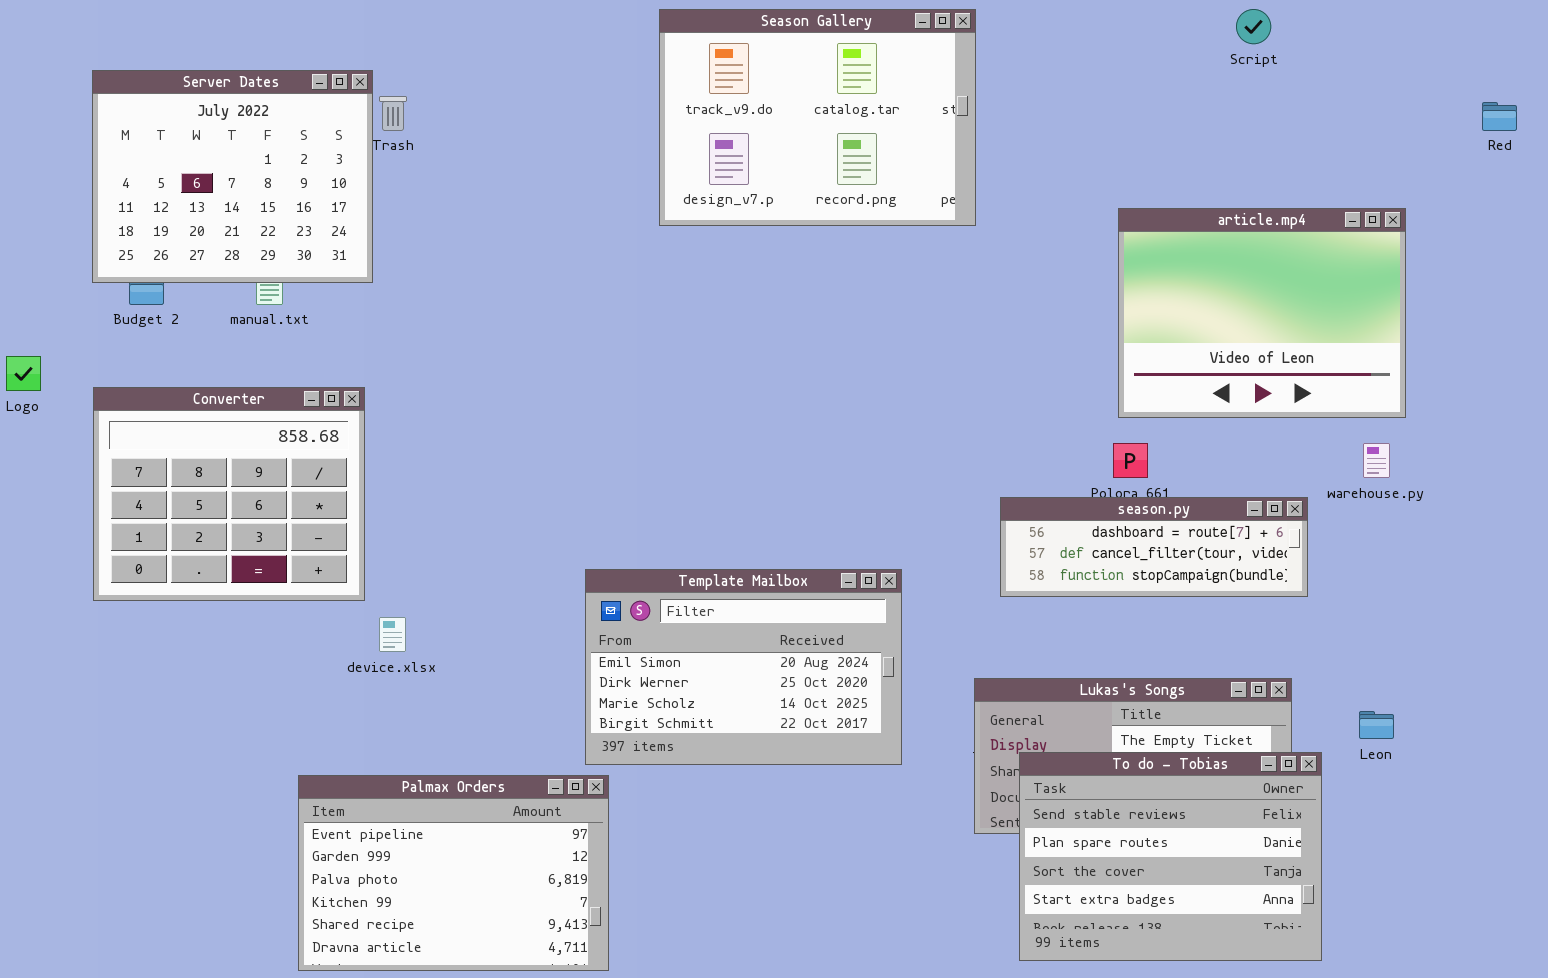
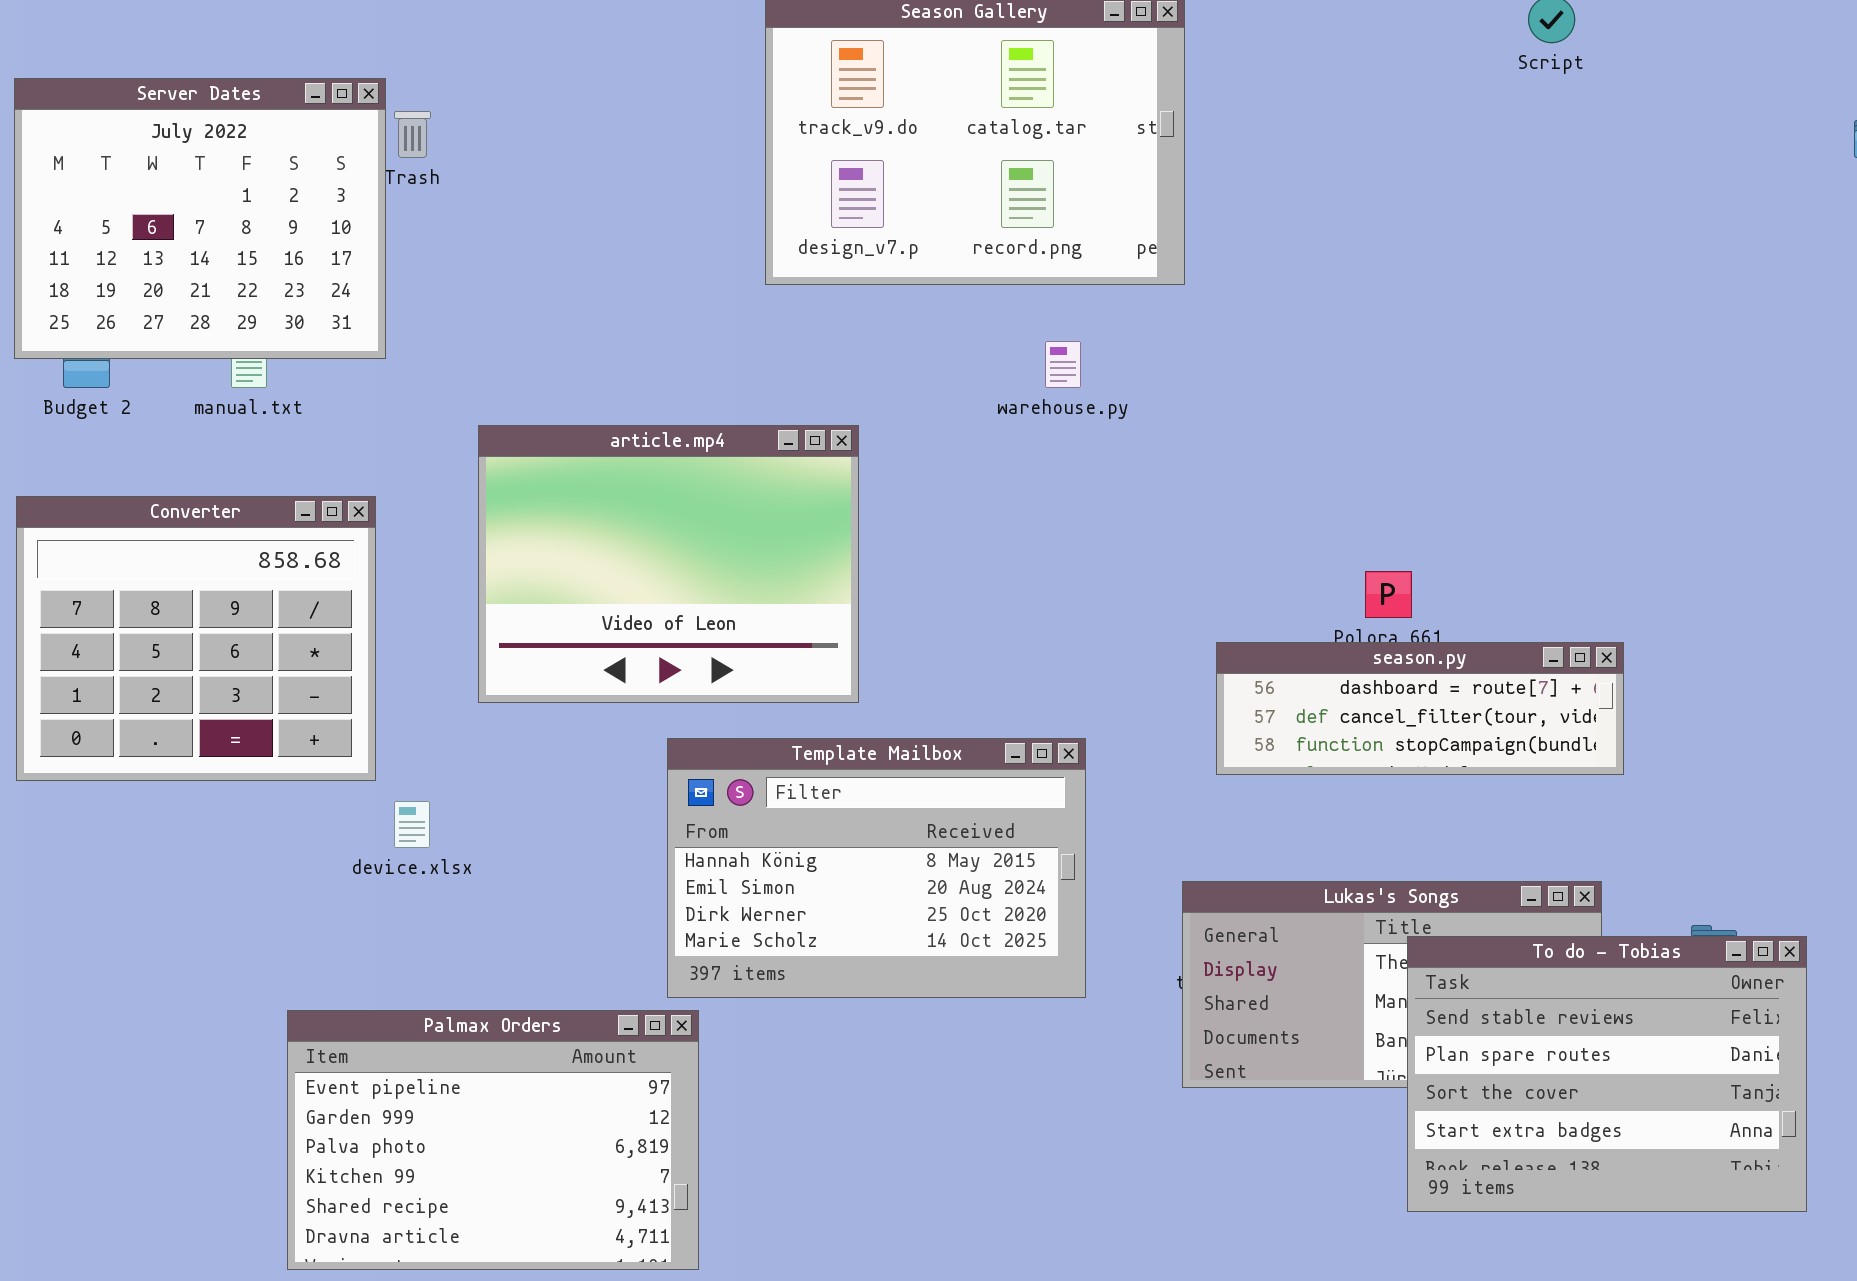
article.mp4: [1118,208,1406,418] -> [478,425,859,703], moved
warehouse.py: [1363,443,1390,478] -> [1045,341,1081,388], moved
Template Mailbox: [585,569,902,765] -> [667,738,1086,998], scrolled up 1 row
To do - Tobias: [1019,752,1322,961] -> [1407,936,1807,1212], moved

